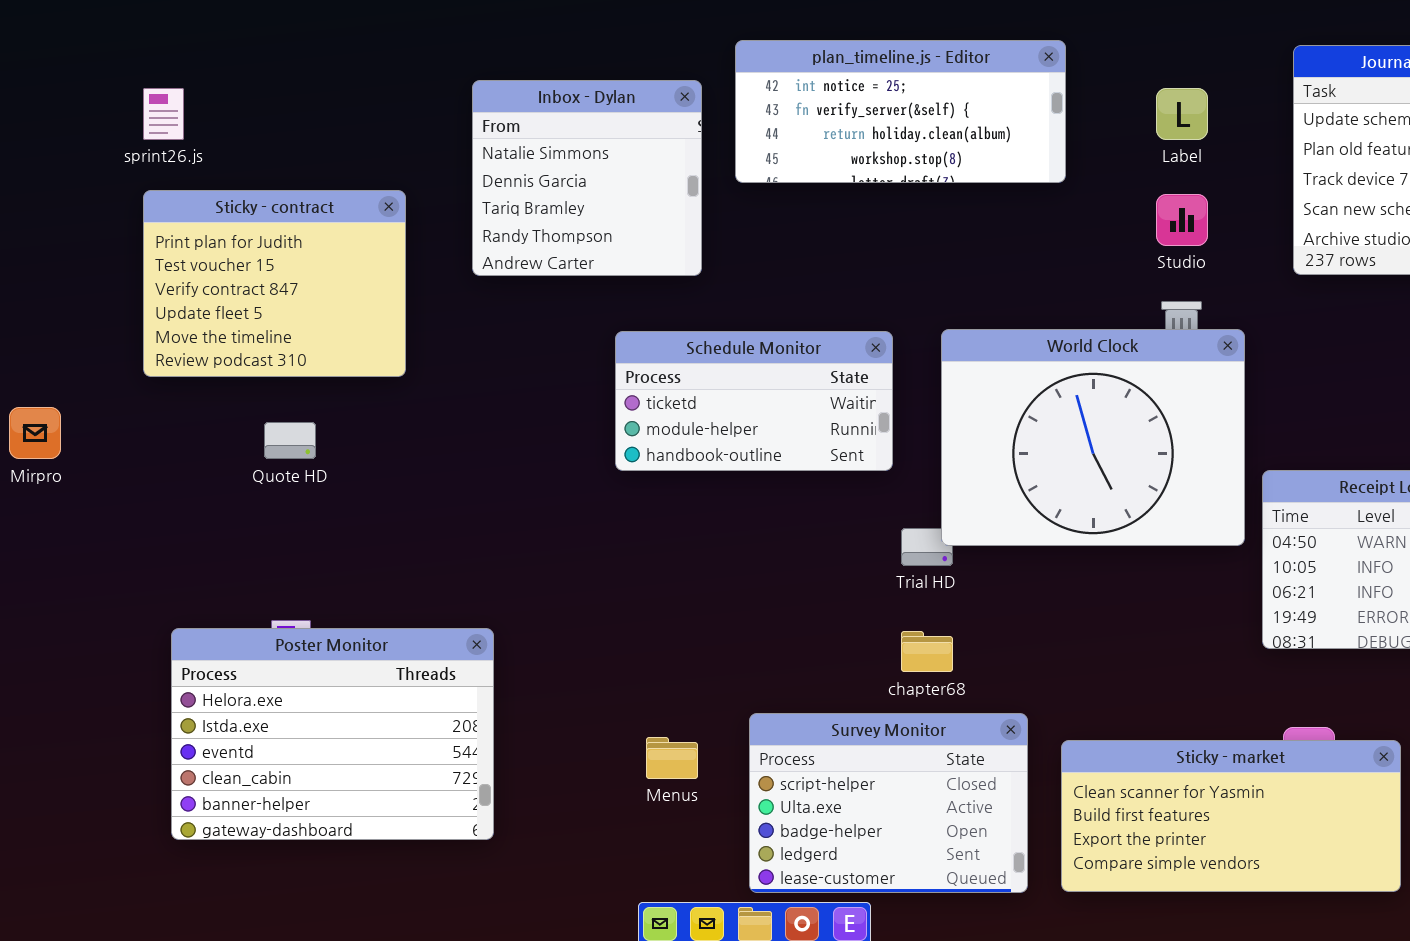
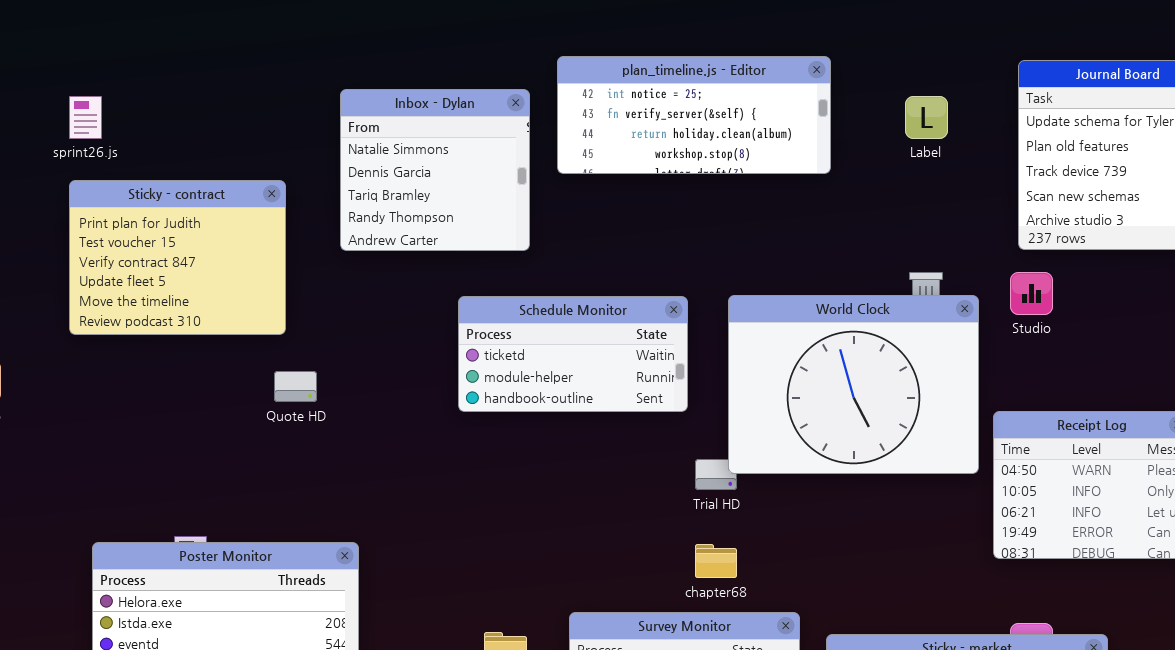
Studio: [1156,194,1208,246] -> [1010,272,1053,315], moved
Quote HD: [264,422,316,459] -> [274,371,317,402], moved

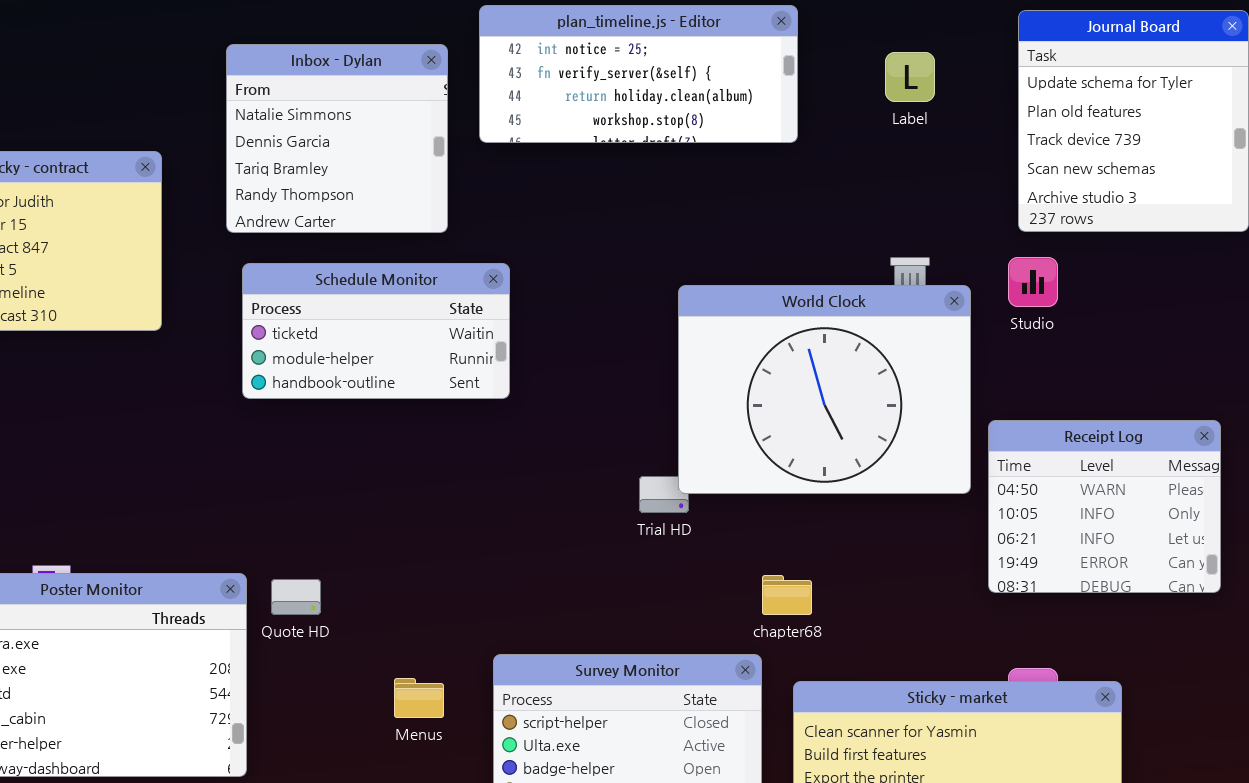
Schedule Monitor: [458,296,688,412] -> [242,263,510,399], moved
Quote HD: [274,371,317,402] -> [271,579,321,615], moved
chapter68: [695,544,737,578] -> [762,575,812,615], moved

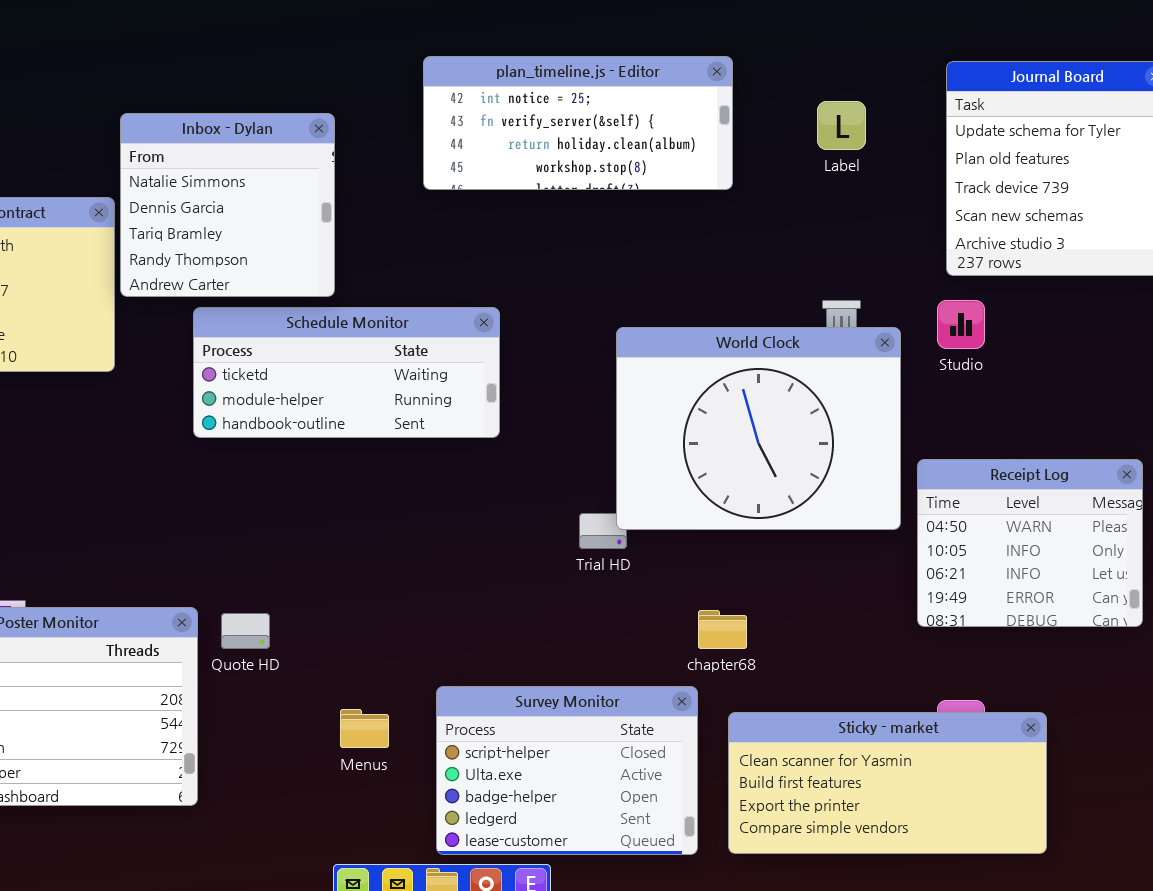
Inbox - Dylan: [226,44,448,233] -> [120,113,335,297], moved
Schedule Monitor: [242,263,510,399] -> [193,307,500,438], resized

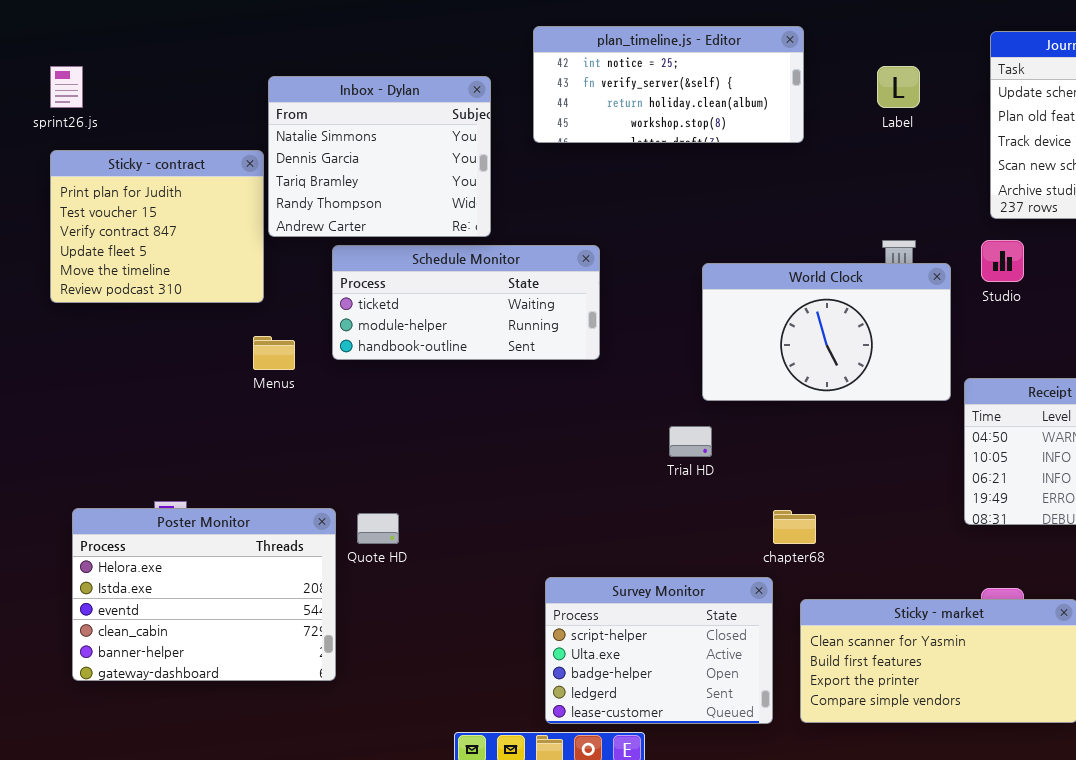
Inbox - Dylan: [120,113,335,297] -> [268,76,491,237], resized
World Clock: [616,327,901,530] -> [702,263,951,401], resized
Menus: [340,709,389,748] -> [253,336,295,370], moved

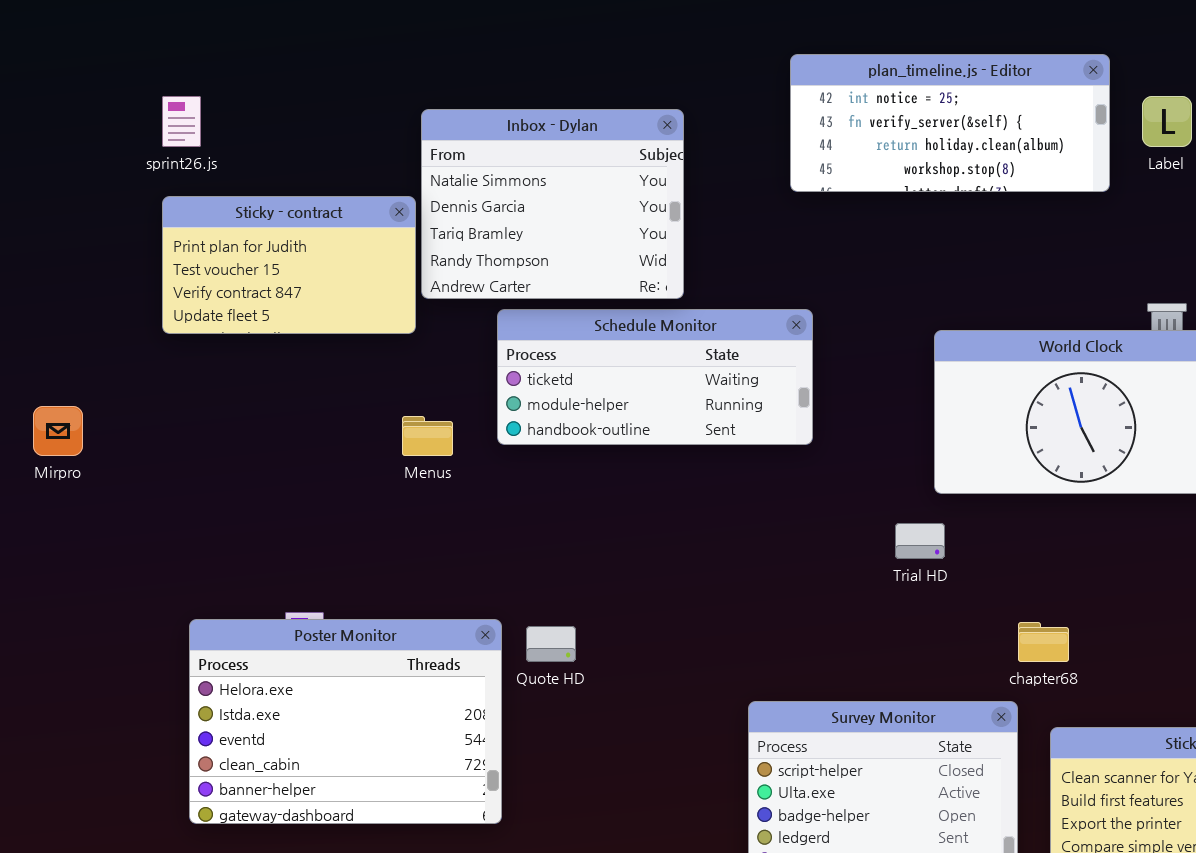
plan_timeline.js - Editor: [533,26,804,143] -> [790,54,1110,192], moved
Sticky - contract: [50,150,264,303] -> [162,196,416,334], resized

